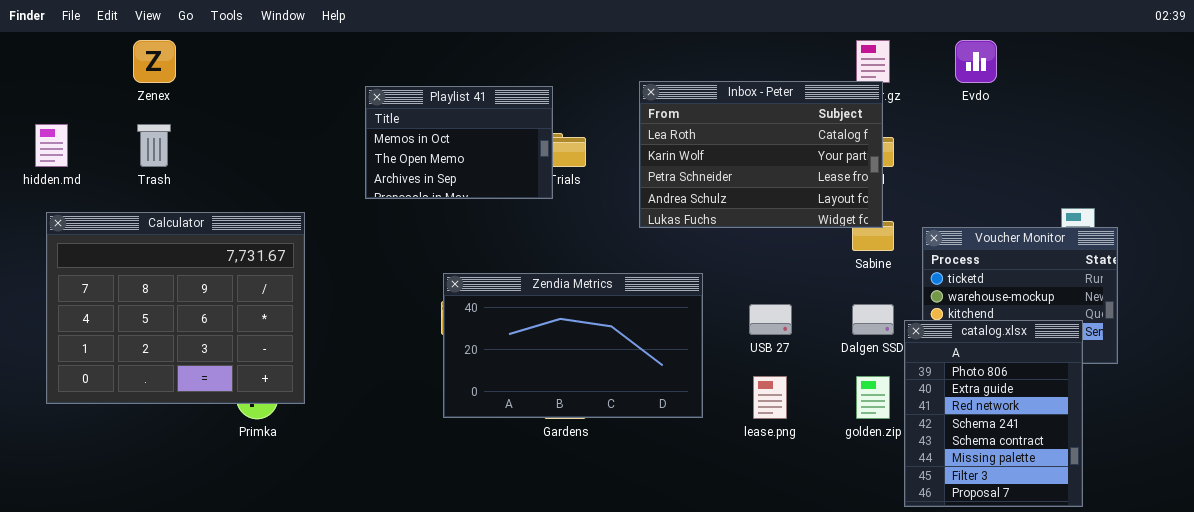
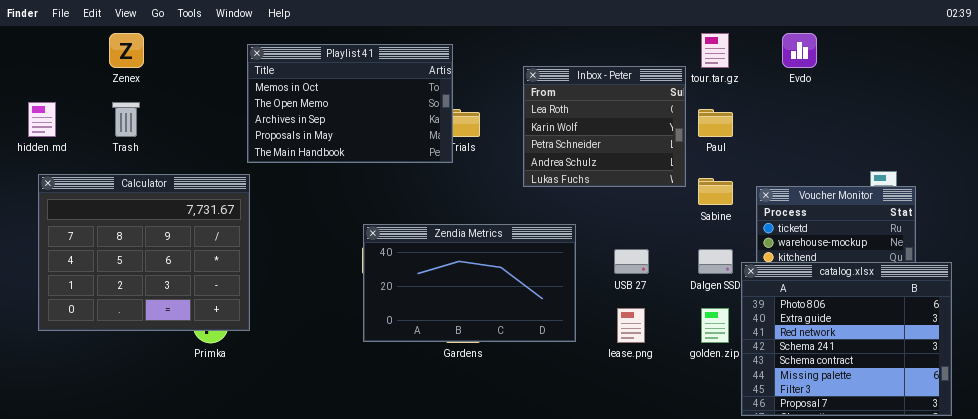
Inbox - Peter: [639,81,883,228] -> [523,66,686,187], resized
Playlist 41: [365,86,553,199] -> [247,44,453,163], resized
catalog.xlsx: [904,320,1083,507] -> [741,262,952,416], resized

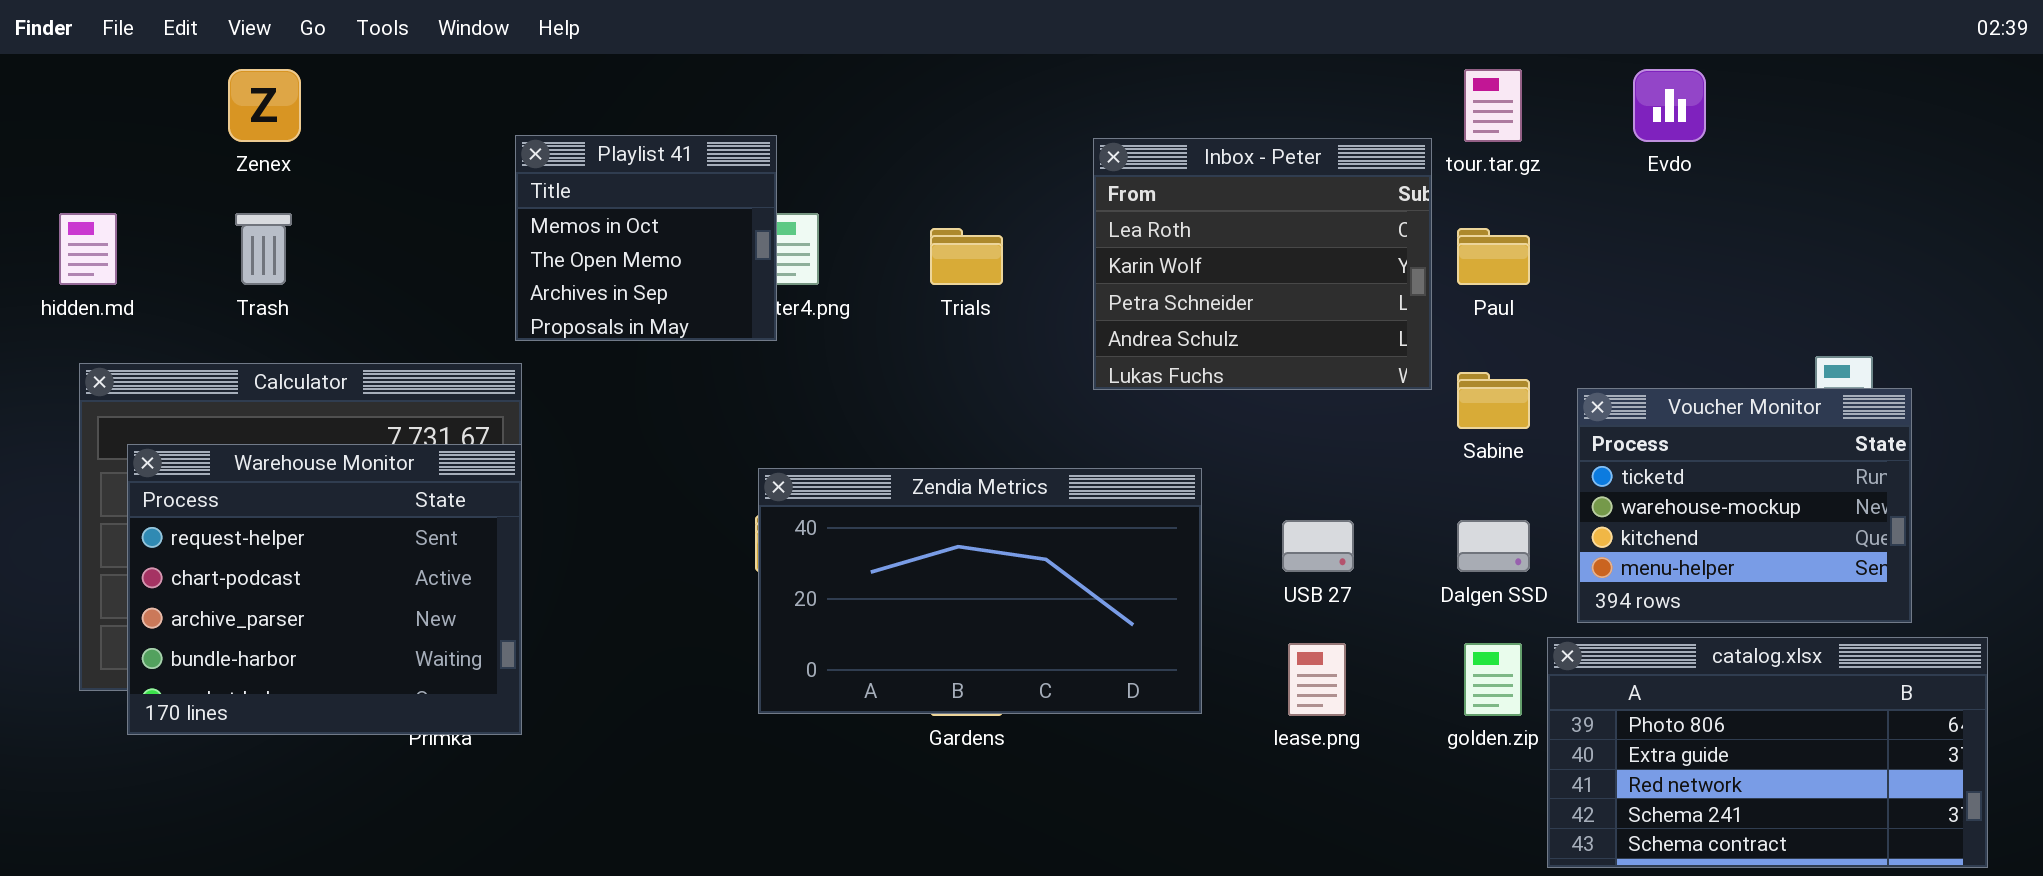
Playlist 41: [247,44,453,163] -> [515,135,777,341], resized
Warehouse Monitor: none -> [127,444,522,735], opened
catalog.xlsx: [741,262,952,416] -> [1547,637,1988,868], resized

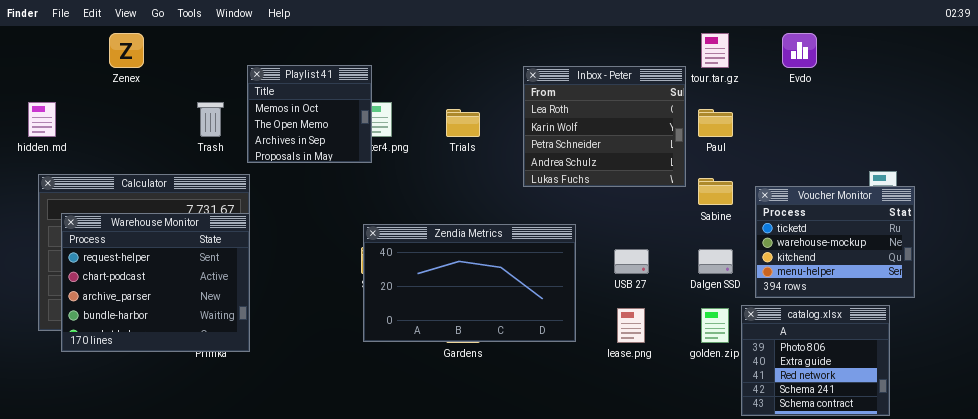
Trash: [235,213,292,285] -> [197,102,224,137], moved
catalog.xlsx: [1547,637,1988,868] -> [741,305,890,416], resized

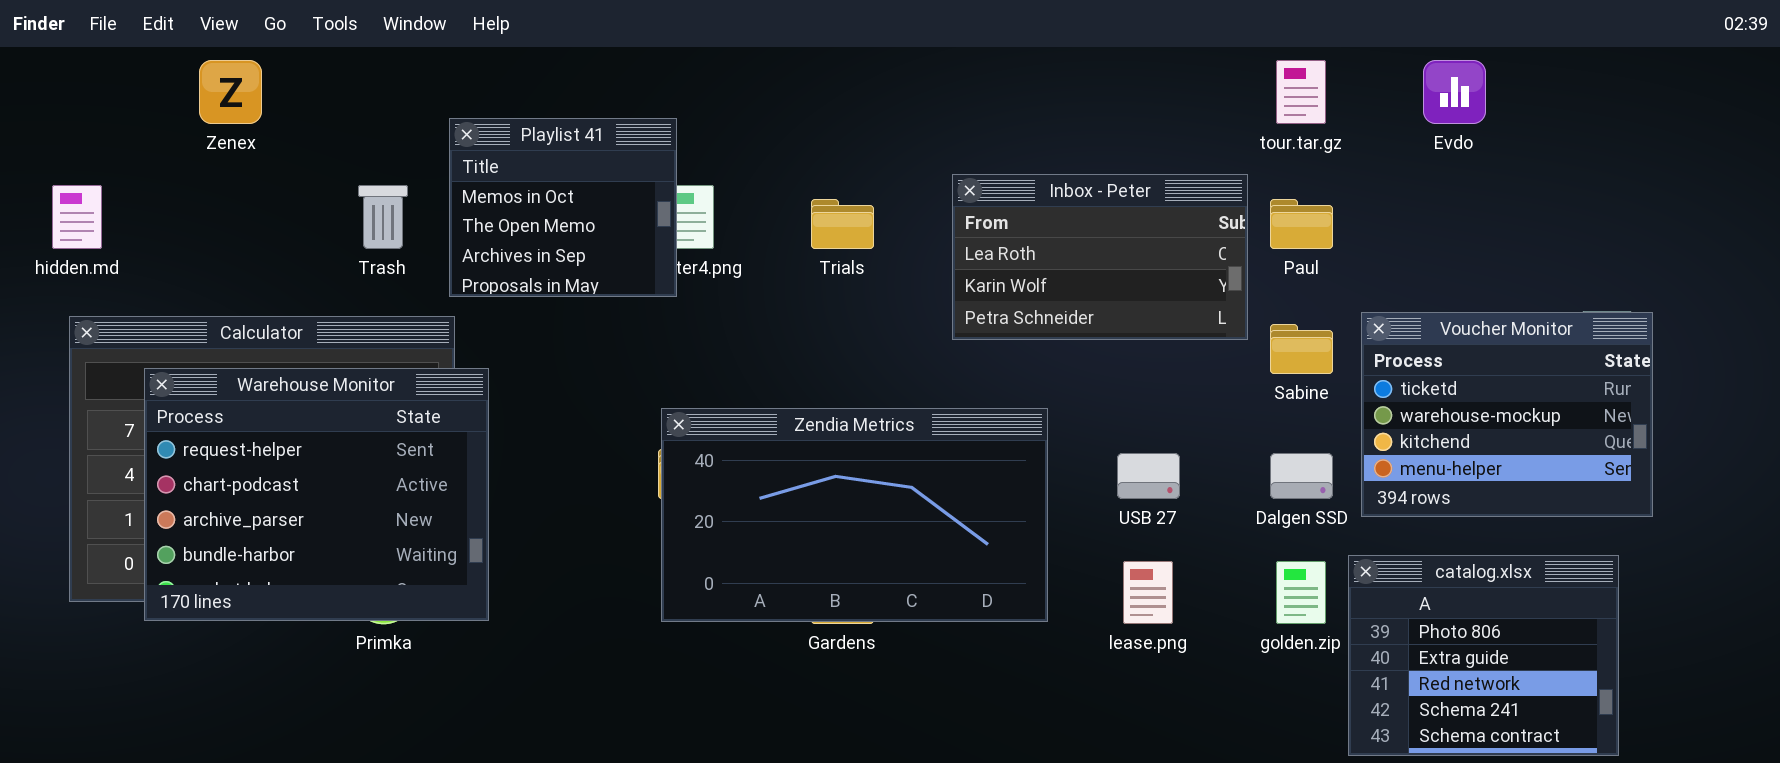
Inbox - Peter: [523,66,686,187] -> [952,174,1248,340], resized
Voucher Monitor: [755,186,915,298] -> [1361,312,1653,517], moved
Warehouse Monitor: [61,213,250,352] -> [144,368,489,621], moved

